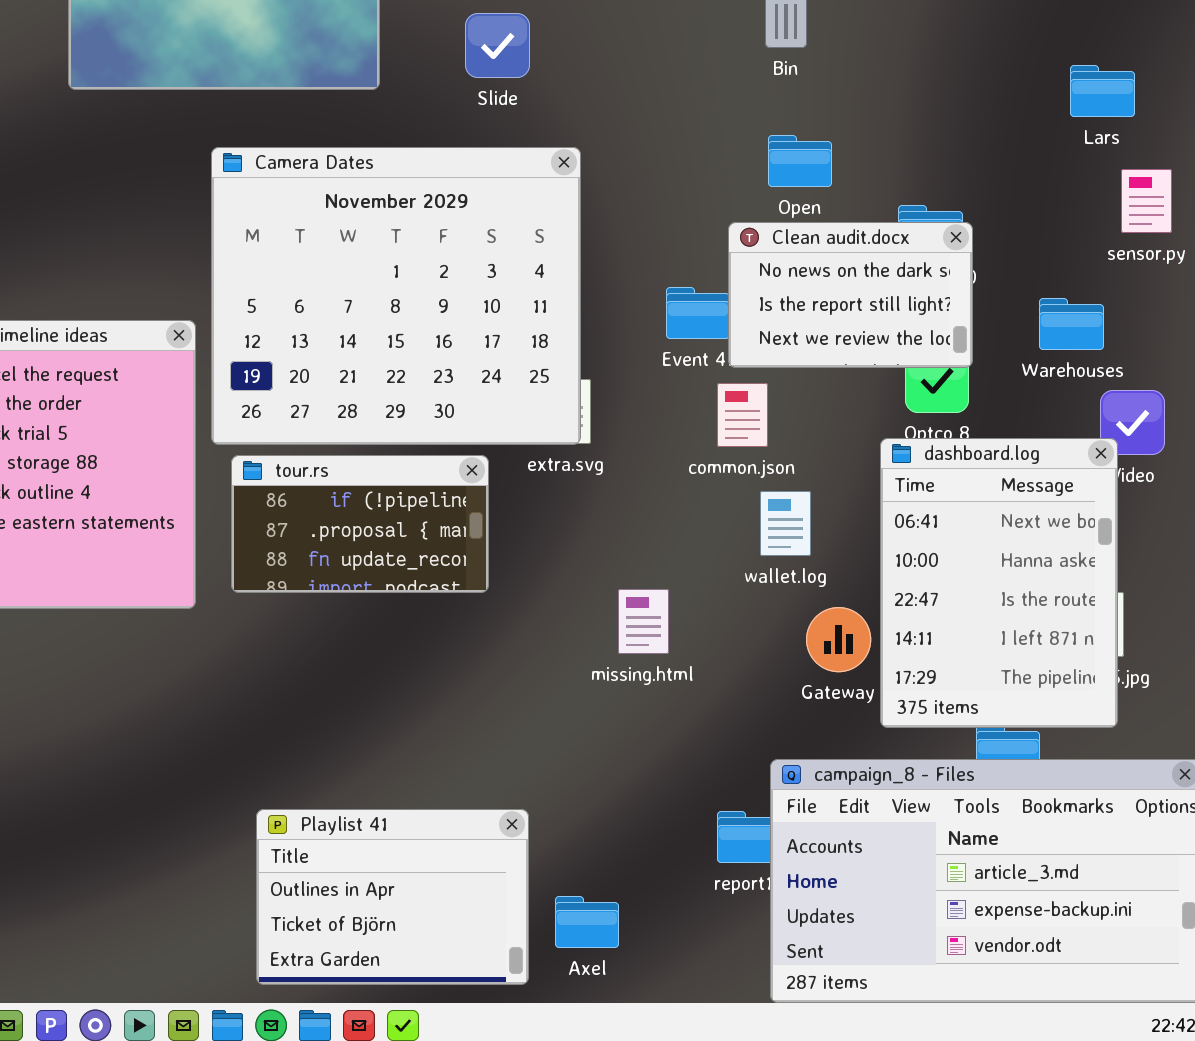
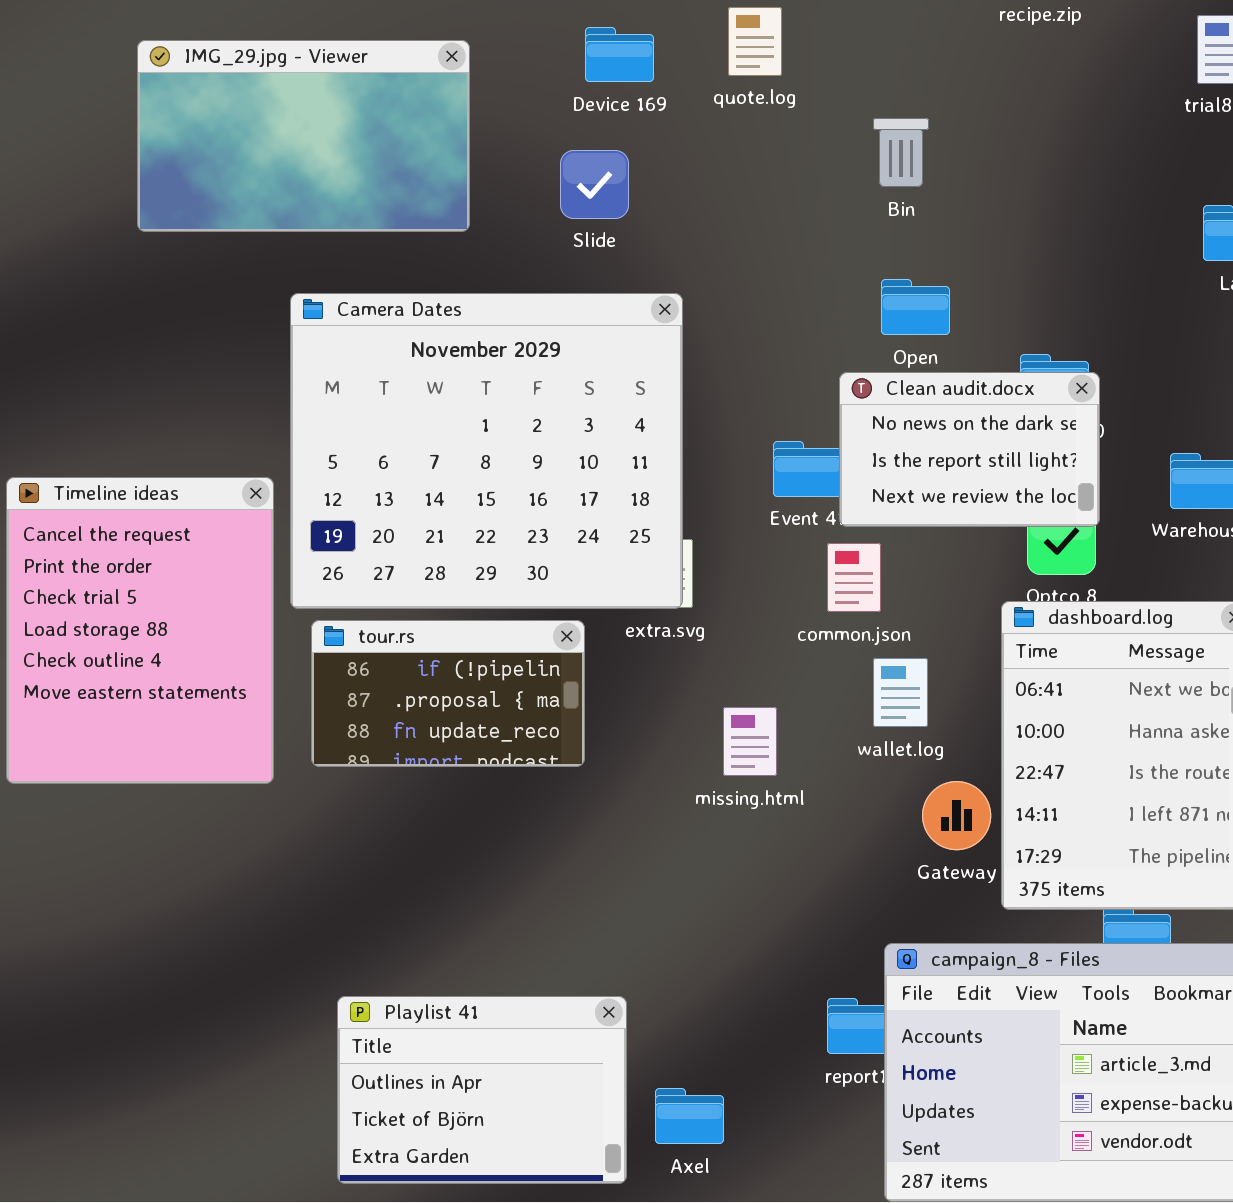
missing.html: [618,589,669,654] -> [723,707,777,776], moved

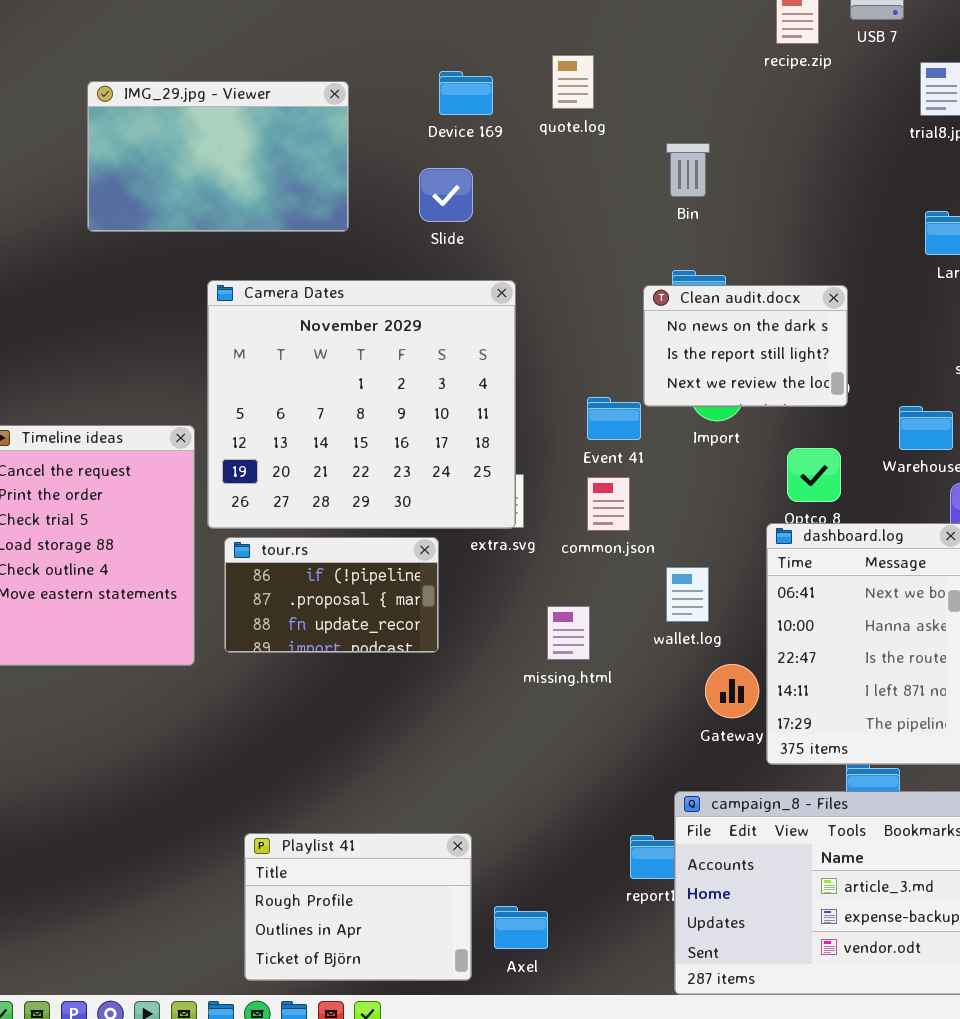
Clean audit.docx: [839,372,1100,527] -> [643,285,848,407], moved
common.json: [827,543,881,612] -> [587,477,630,531], moved
Playlist 41: [337,996,627,1184] -> [244,833,472,981], scrolled up 1 row

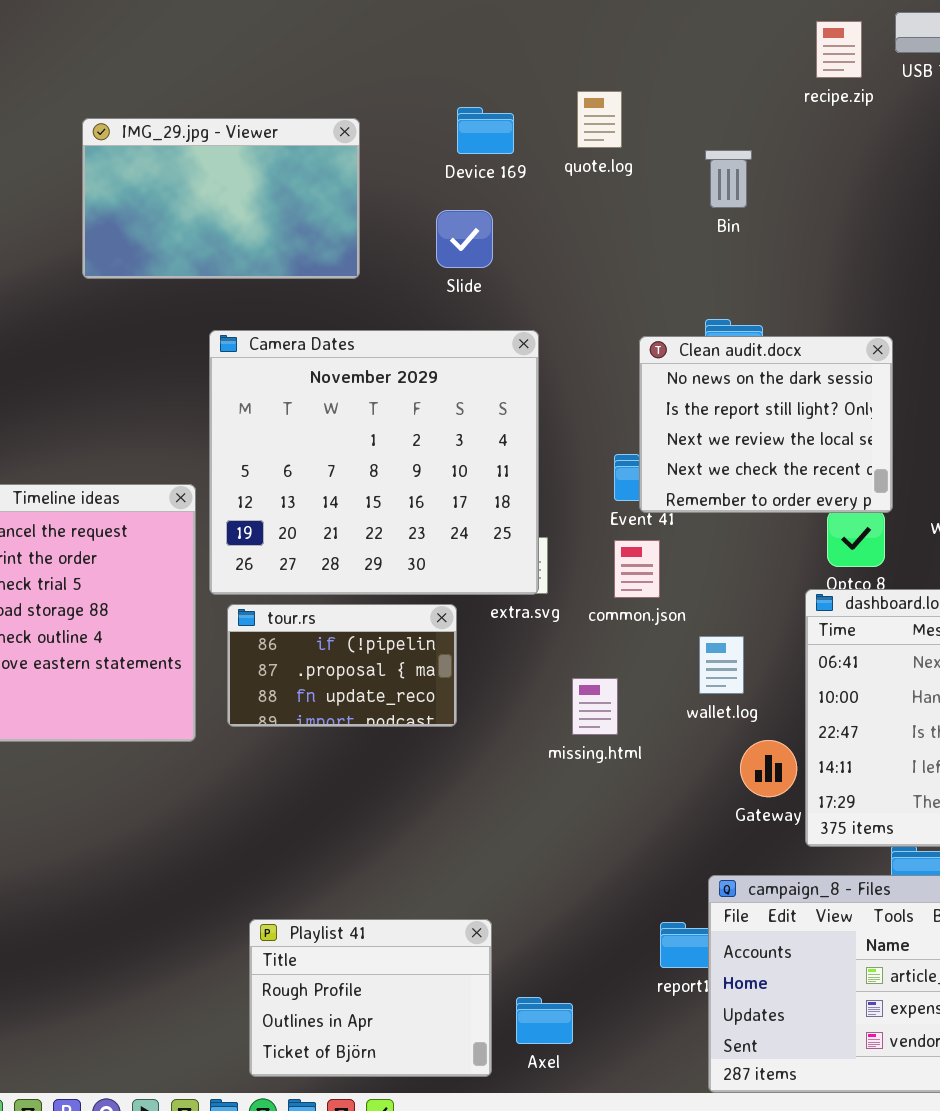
Bin: [666,143,710,197] -> [705,150,752,208], moved
Clean audit.docx: [643,285,848,407] -> [639,336,893,513], resized

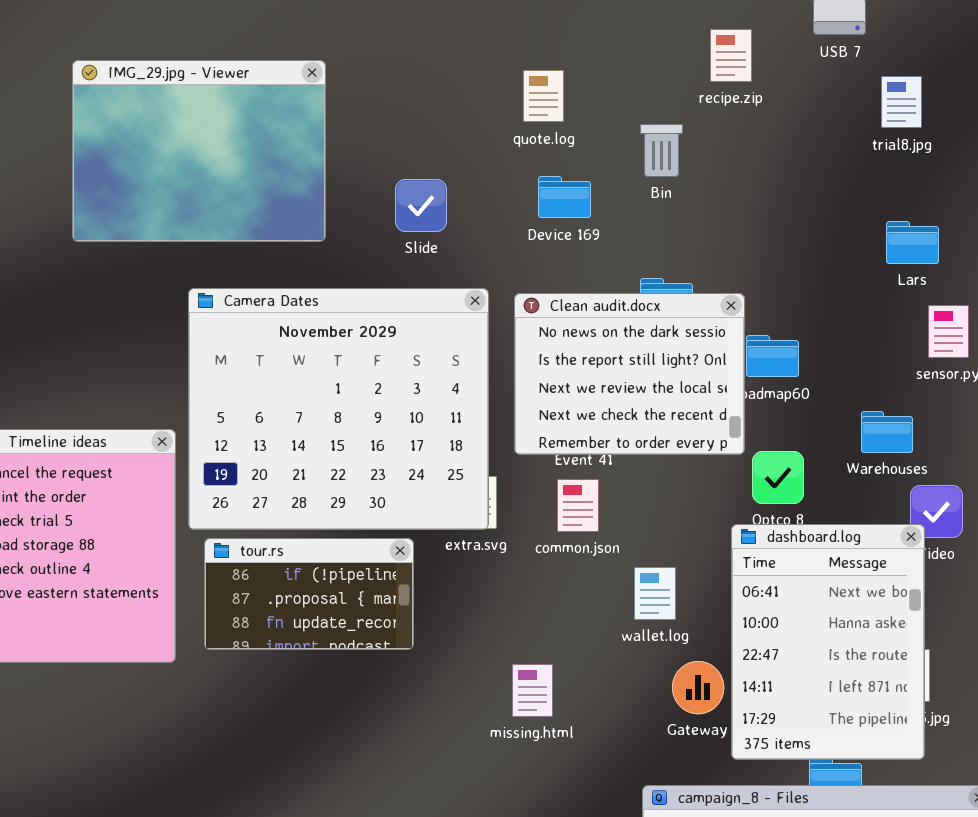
recipe.zip: [816,21,862,78] -> [710,29,752,82], moved
Device 169: [457,107,514,154] -> [538,176,591,218], moved
IMG_29.jpg - Viewer: [82,118,360,279] -> [72,60,326,242], resized
Clean audit.docx: [639,336,893,513] -> [514,293,745,455], moved
missing.html: [572,678,618,735] -> [512,664,553,717], moved

